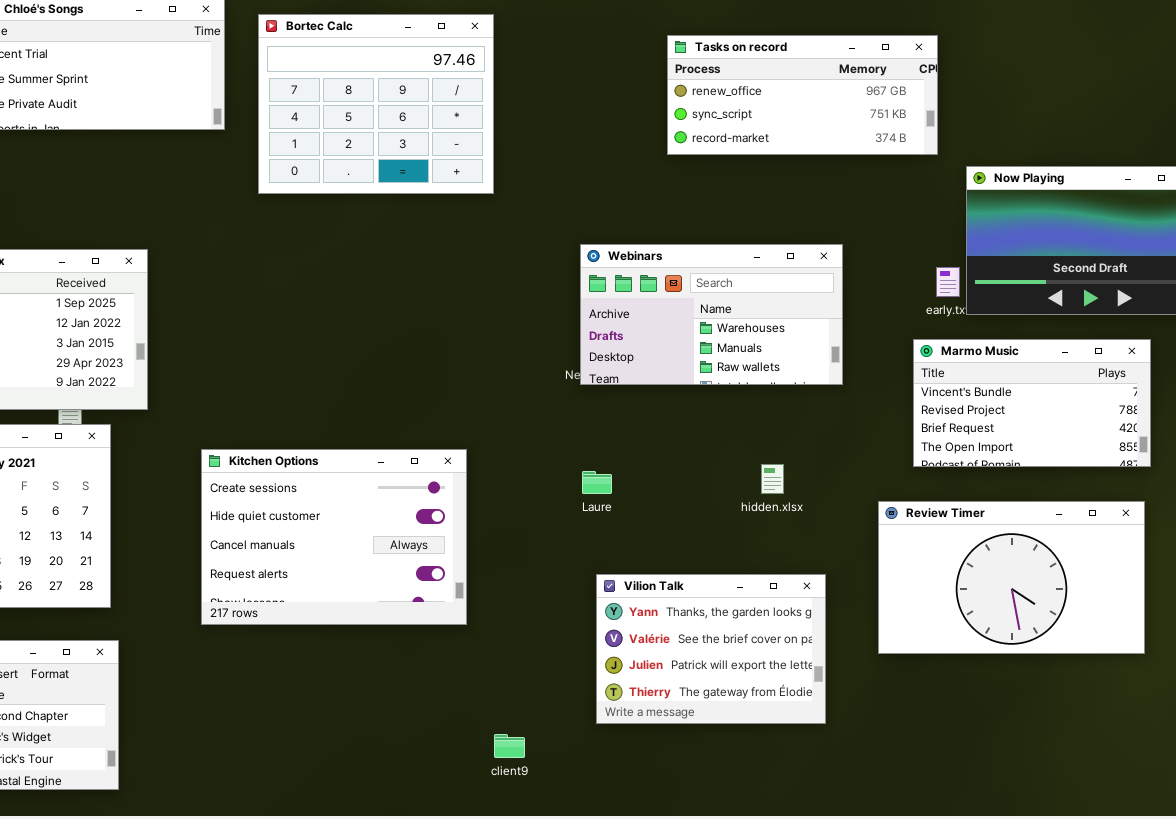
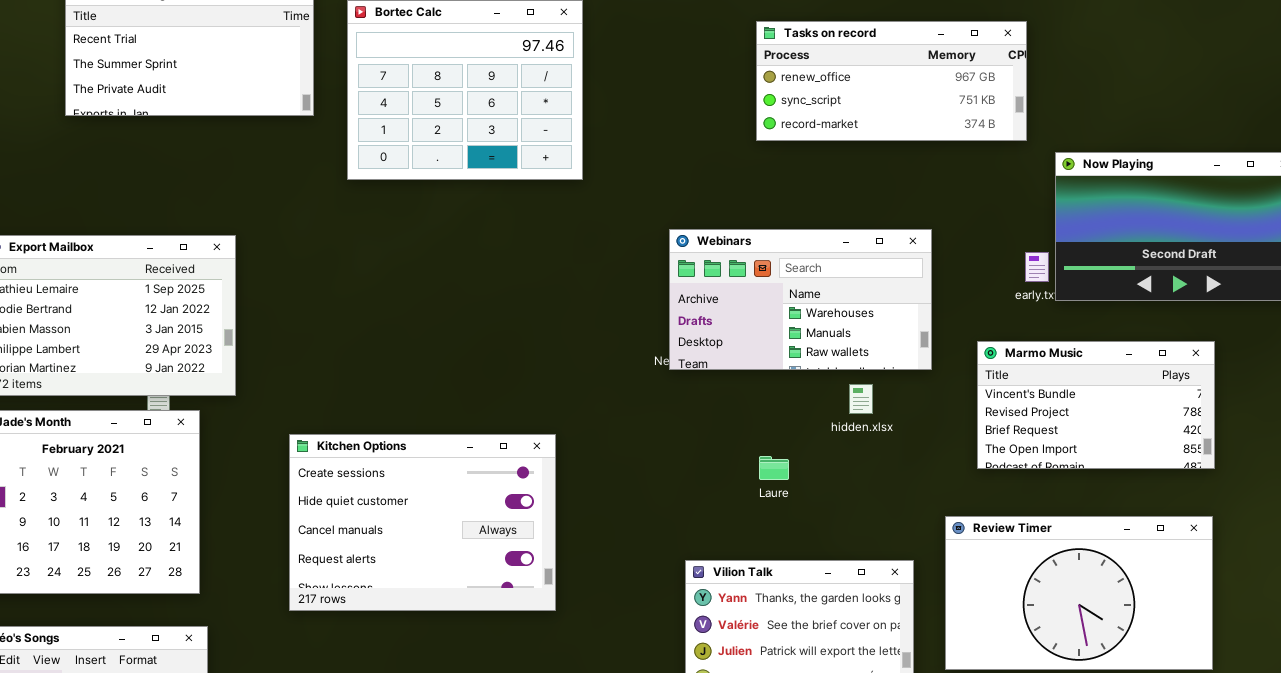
Marmo Music: [913,339,1151,467] -> [977,341,1215,469], moved
hidden.xlsx: [761,464,784,494] -> [849,384,873,414], moved
Laure: [582,471,612,494] -> [759,456,789,480], moved
Review Timer: [878,501,1145,654] -> [945,516,1213,670], moved

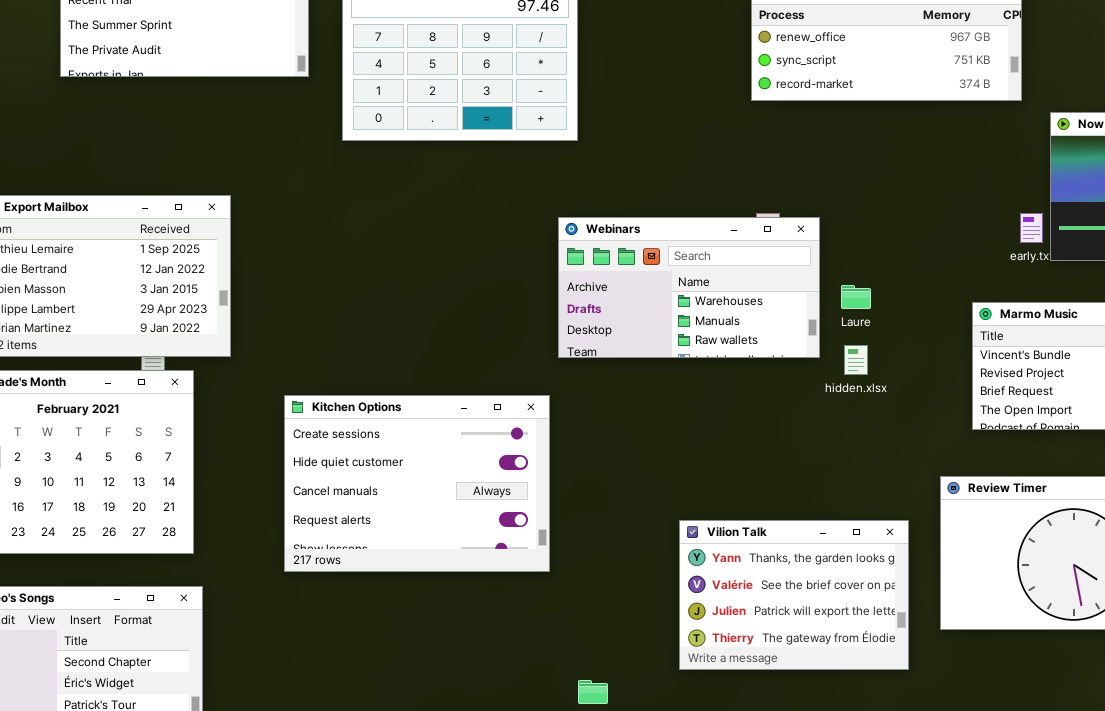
Webinars: [669,229,932,370] -> [558,217,820,358], moved
Laure: [759,456,789,480] -> [841,285,871,309], moved

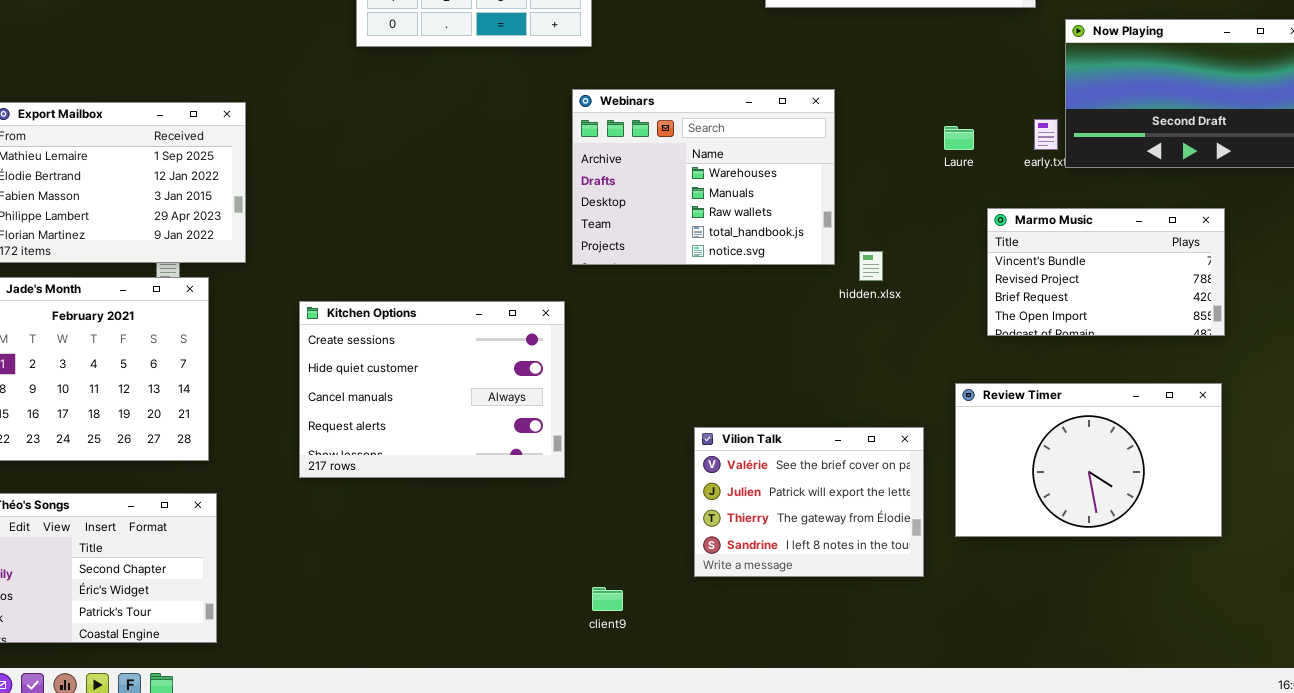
Webinars: [558,217,820,358] -> [572,89,835,265], resized
Laure: [841,285,871,309] -> [944,126,974,150], moved
Vilion Talk: [679,520,909,670] -> [694,427,924,577], scrolled down 1 row

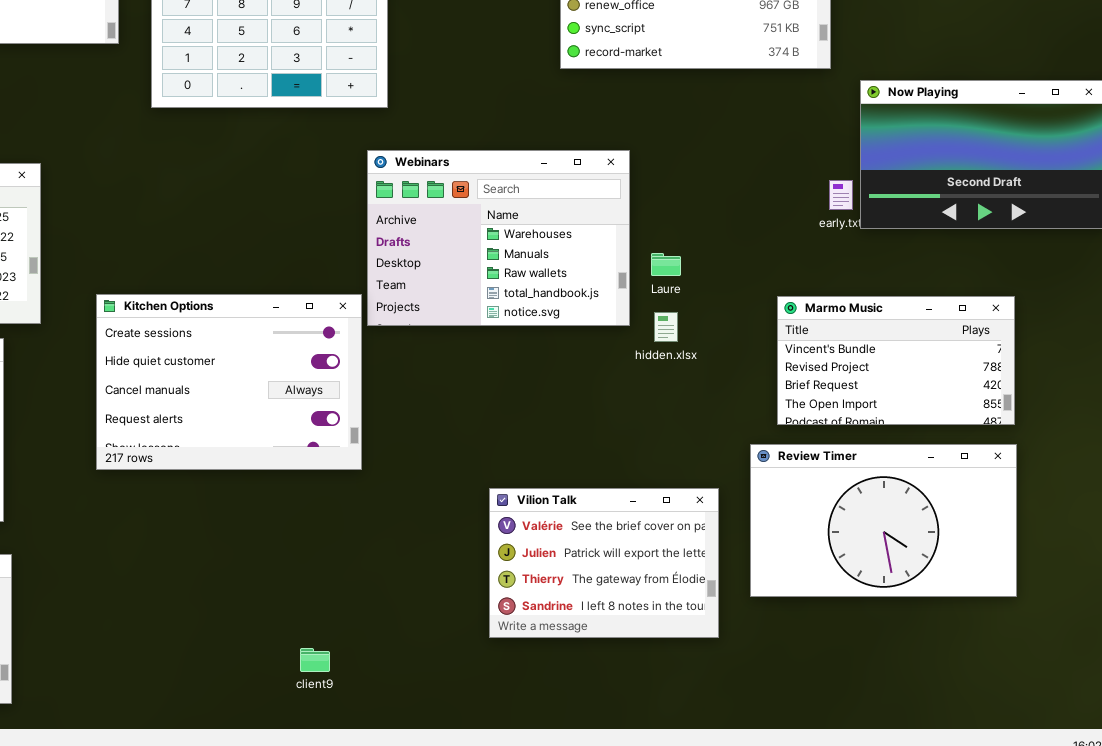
Laure: [944,126,974,150] -> [651,253,681,276], moved
Marmo Music: [987,208,1225,336] -> [777,296,1015,425], moved
Kitchen Options: [299,301,565,478] -> [96,294,362,470], moved
client9: [592,587,623,611] -> [300,648,330,672], moved

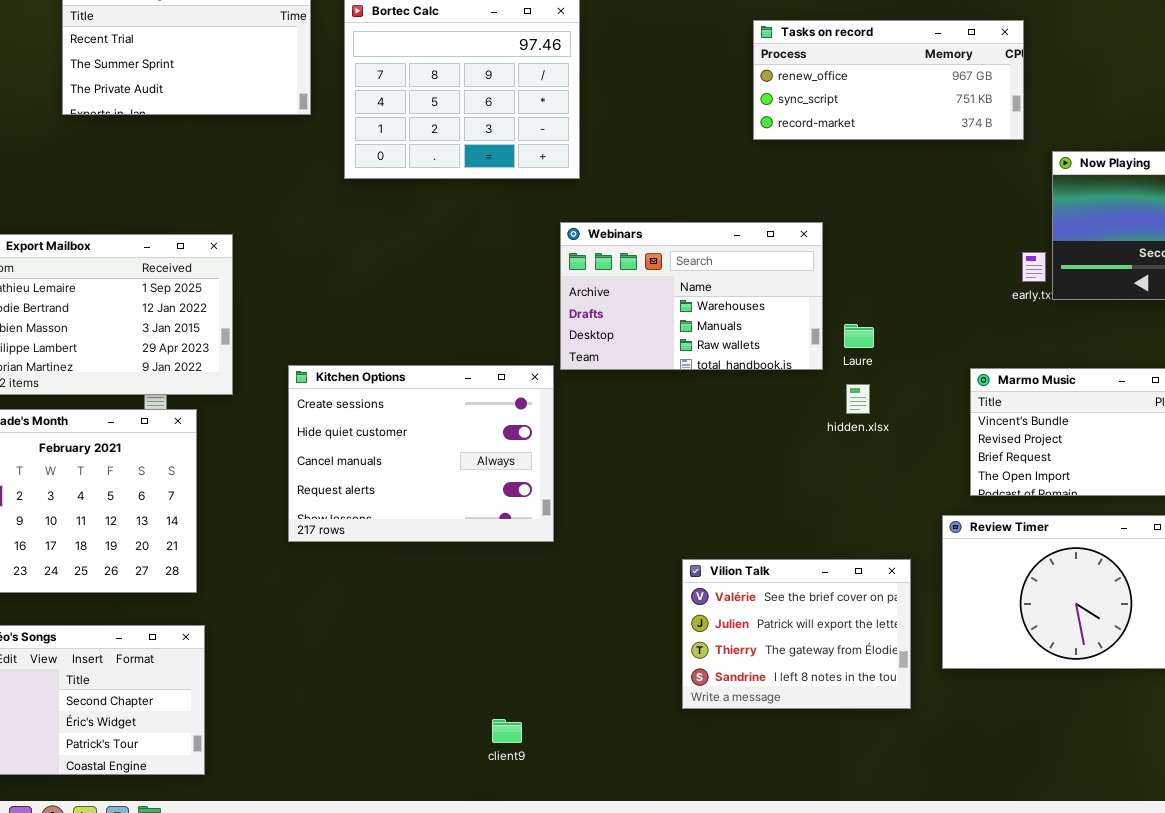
Webinars: [367,150,630,326] -> [560,222,823,370], resized

